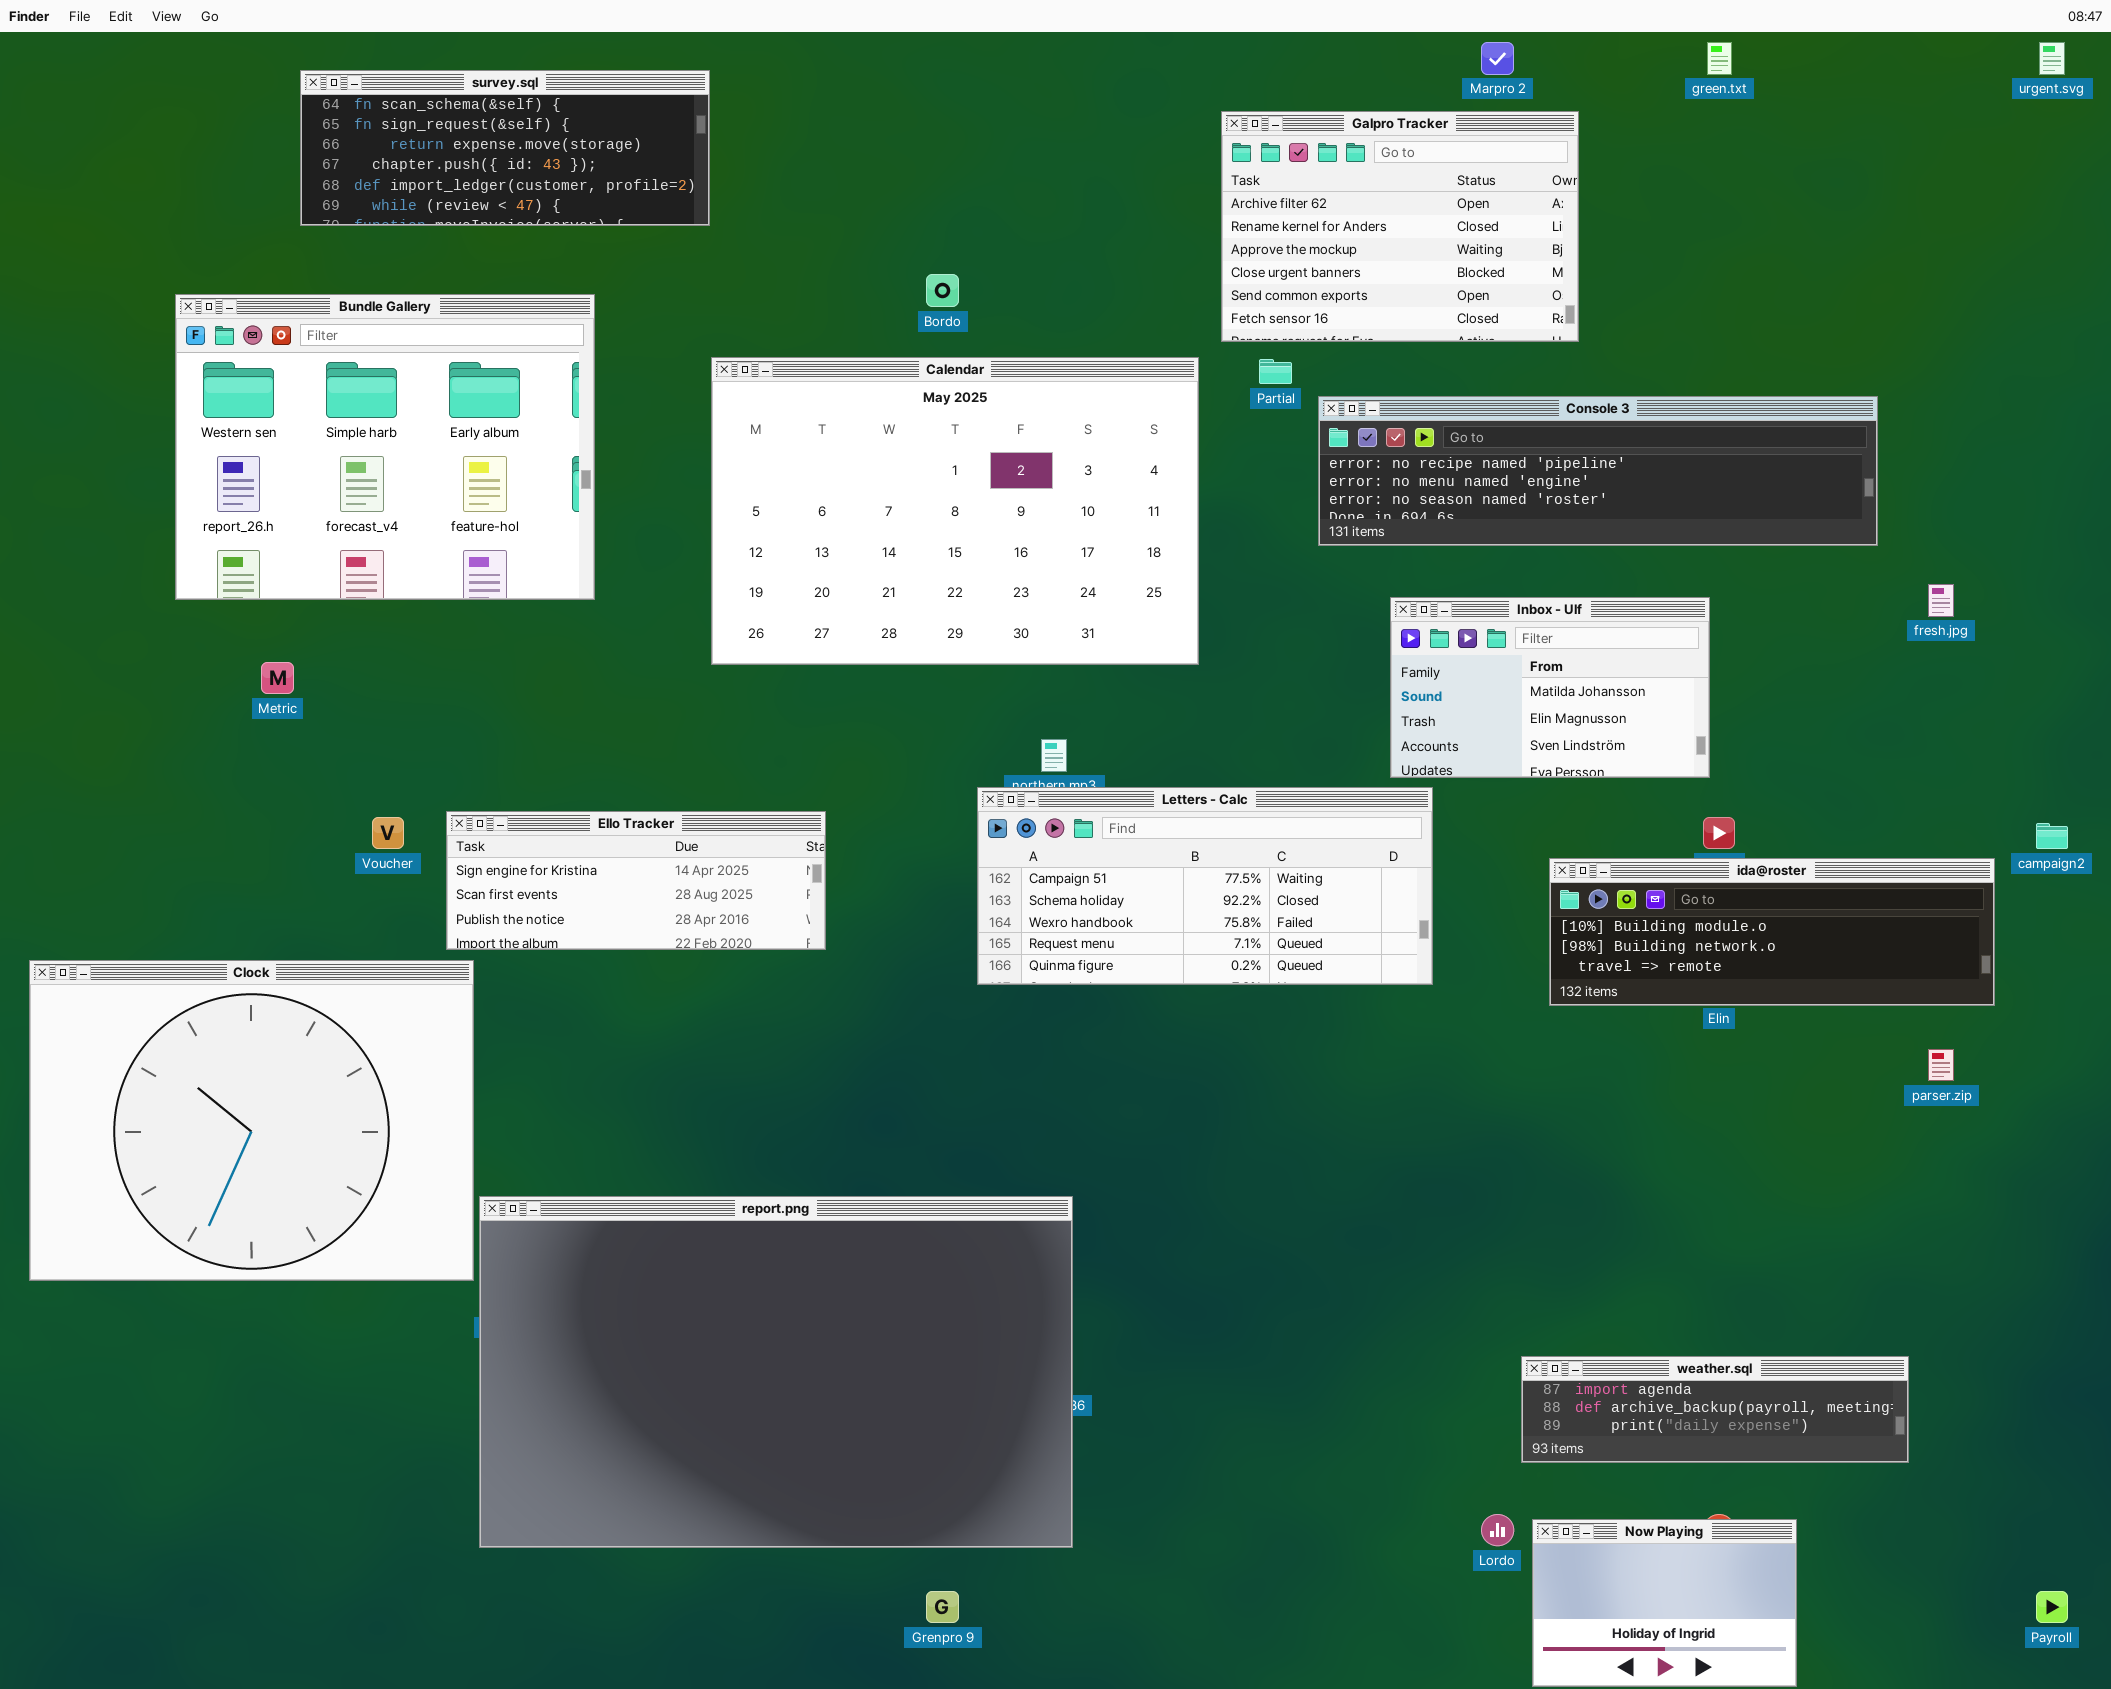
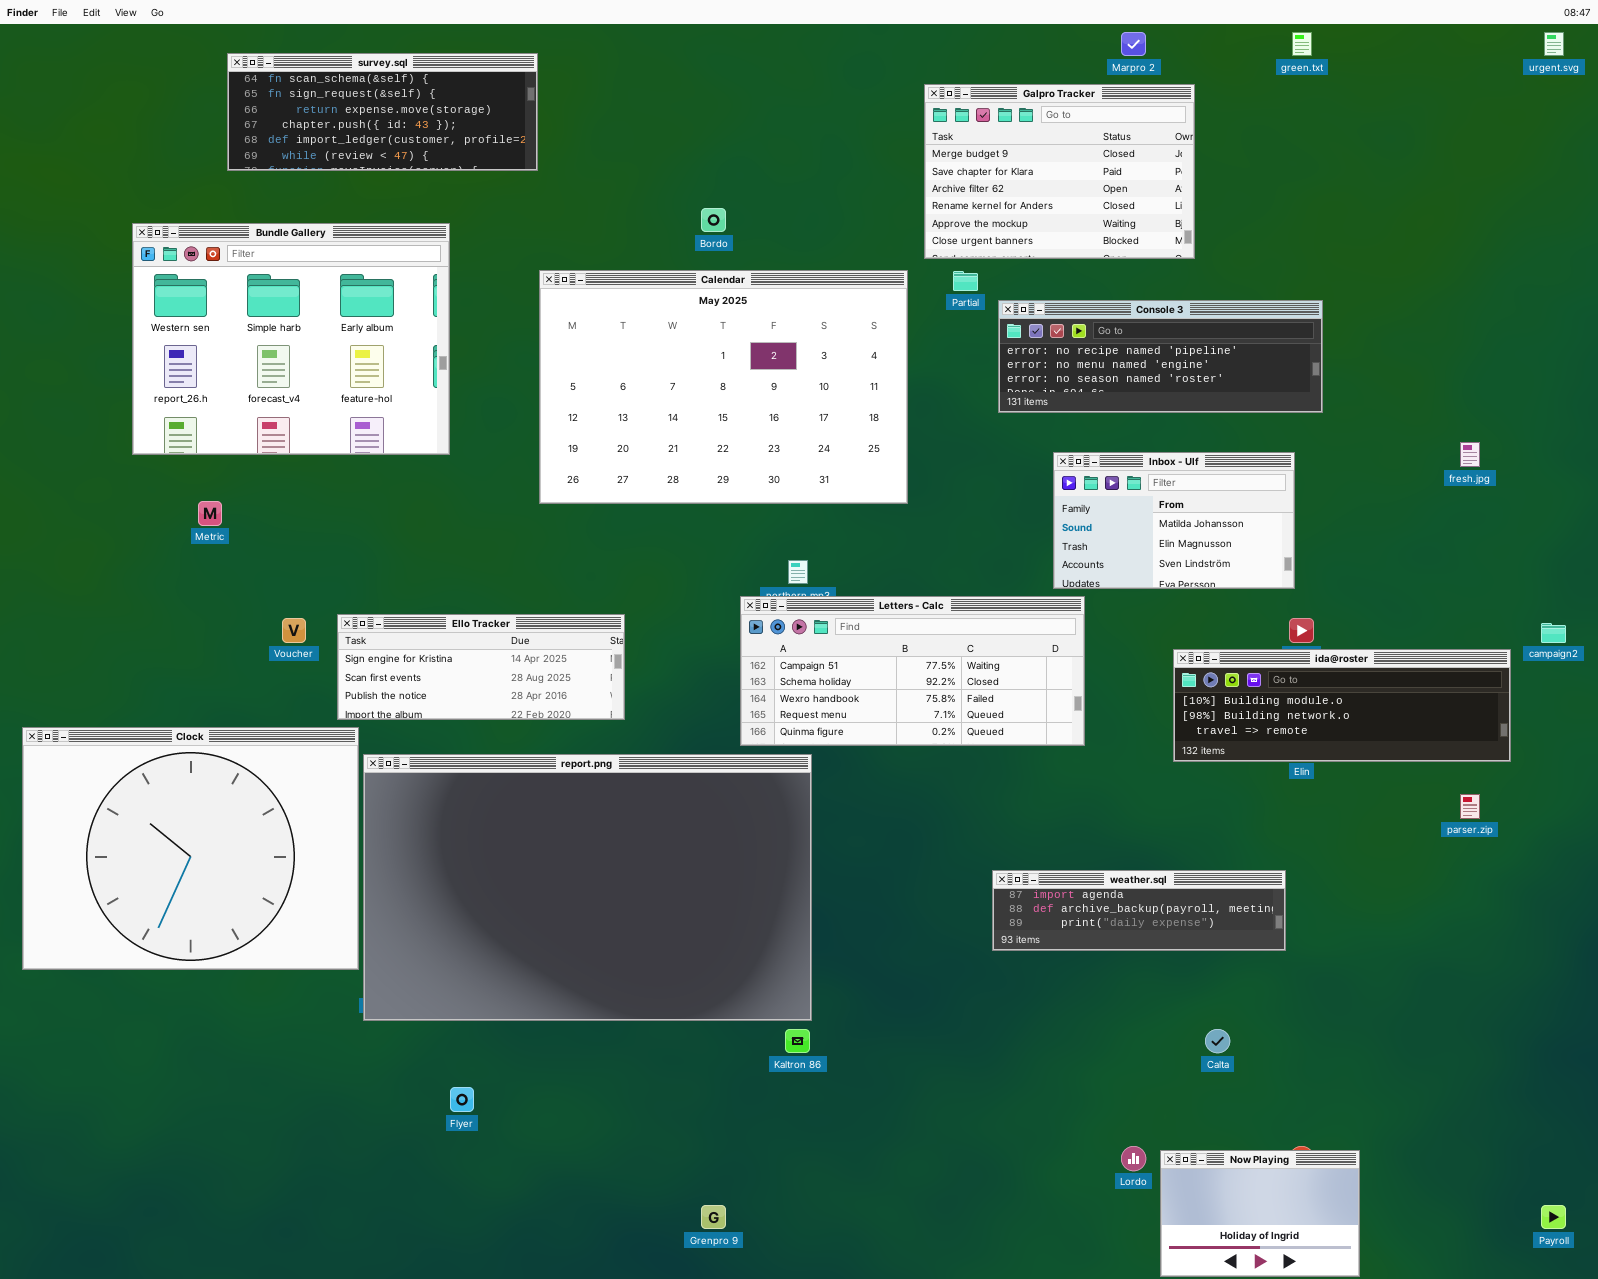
Galpro Tracker: [1221,111,1579,342] -> [924,84,1195,259], scrolled up 2 rows
Console 3: [1318,396,1878,546] -> [998,300,1323,413], resized
report.png: [479,1196,1073,1548] -> [363,754,812,1021], moved
weather.sql: [1521,1356,1909,1463] -> [992,870,1286,951], moved

